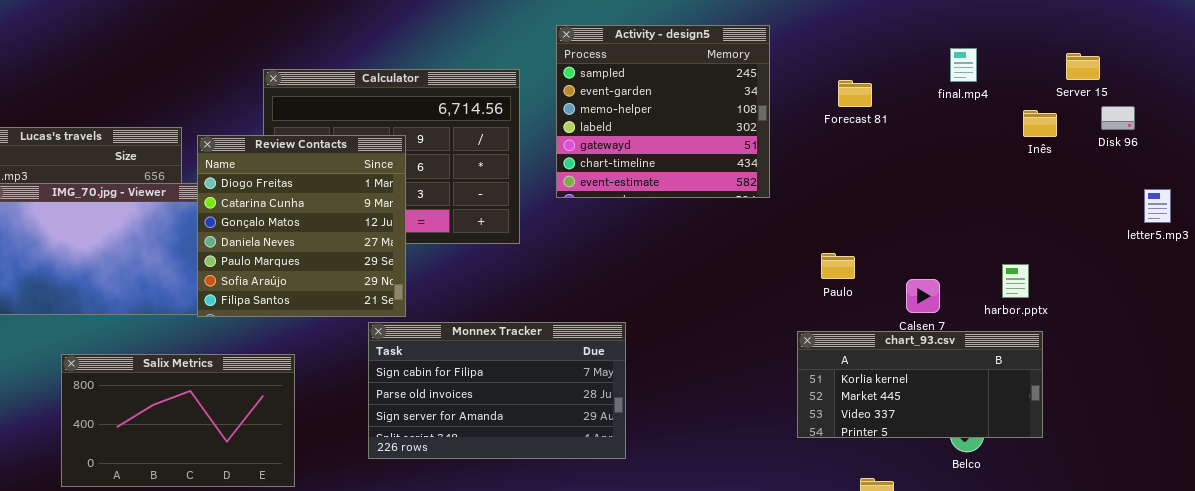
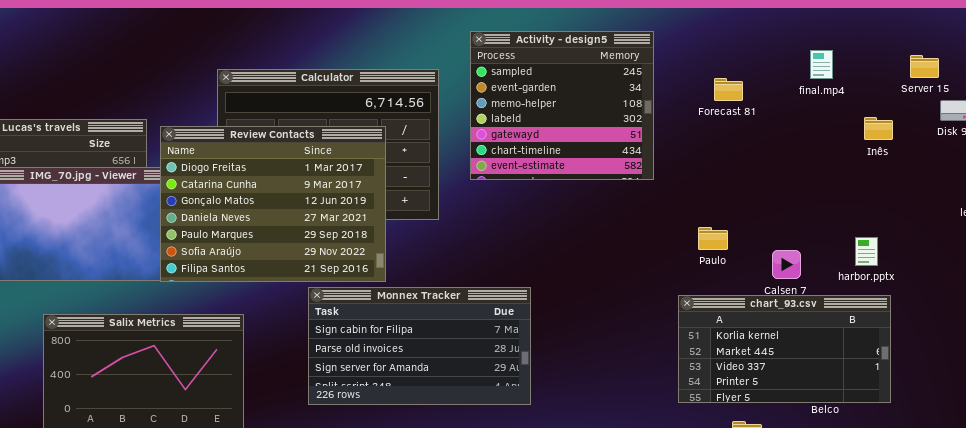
Inês: [1023,110,1057,137] -> [864,117,893,140], moved
Review Contacts: [197,135,406,317] -> [160,126,386,282], resized
chart_93.csv: [797,331,1043,438] -> [678,295,891,403], resized

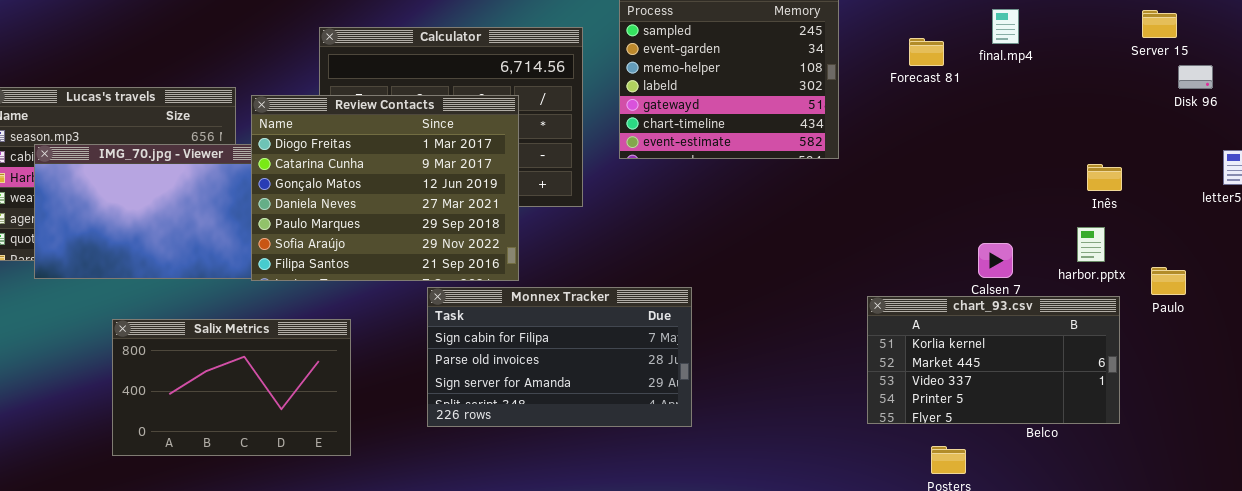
final.mp4: [810,50,833,79] -> [992,9,1019,44], moved
Inês: [864,117,893,140] -> [1087,164,1122,191], moved
Paulo: [698,227,728,250] -> [1151,267,1186,295], moved

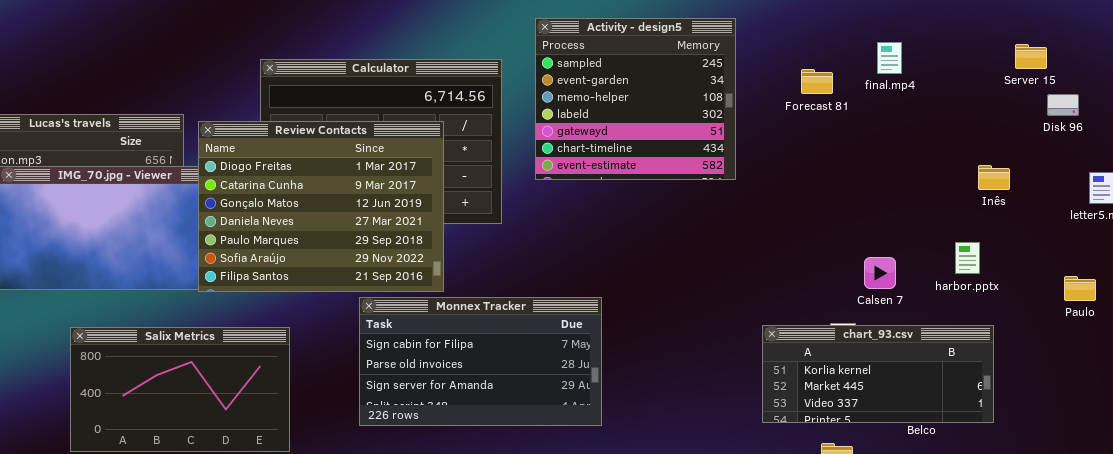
Inês: [1087,164,1122,191] -> [978,165,1010,190], moved
Paulo: [1151,267,1186,295] -> [1064,276,1096,301], moved
chart_93.csv: [867,296,1120,424] -> [762,325,994,423], resized

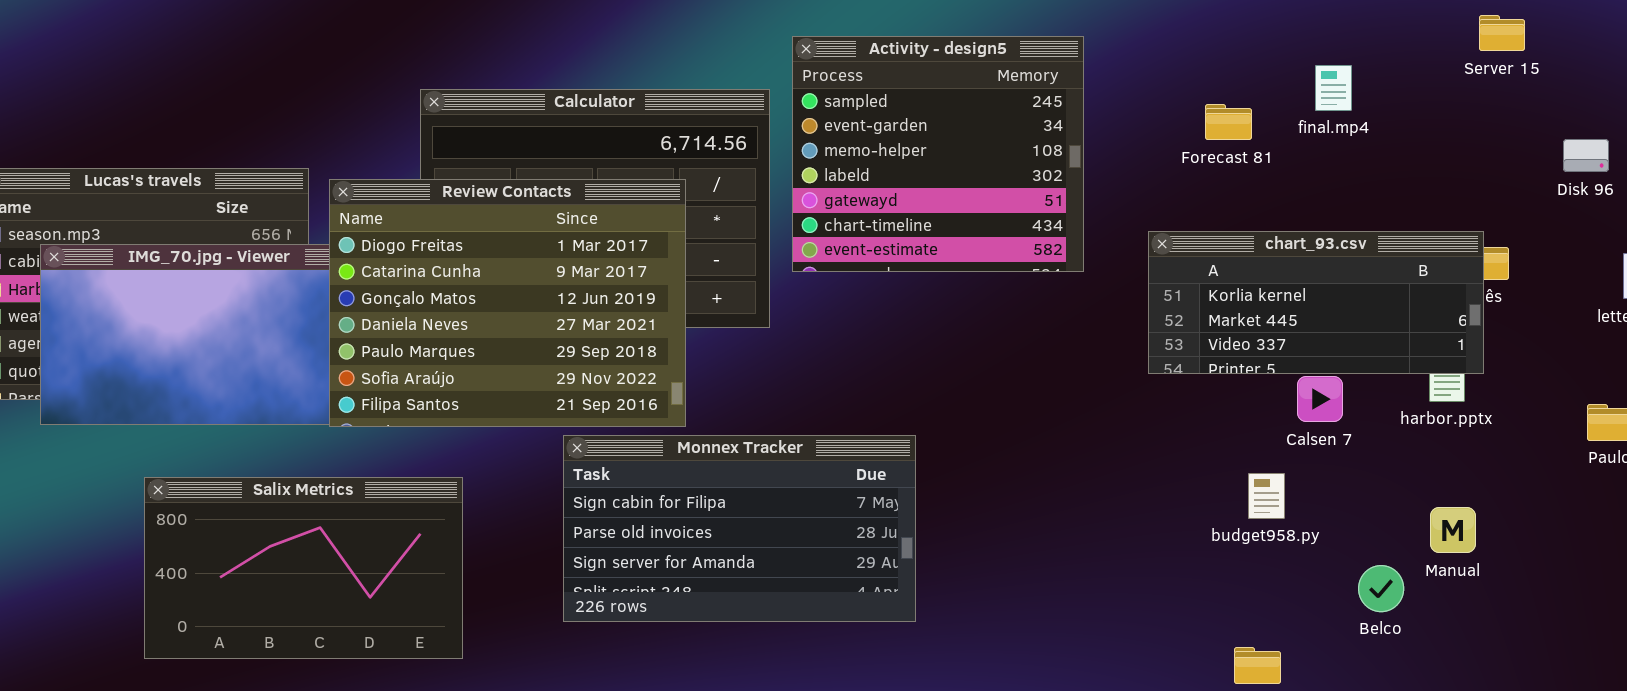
Activity - design5: [535,18,736,180] -> [792,36,1084,272], moved
Server 15: [1015,44,1047,69] -> [1479,15,1525,51], moved
chart_93.csv: [762,325,994,423] -> [1148,231,1484,374], moved

